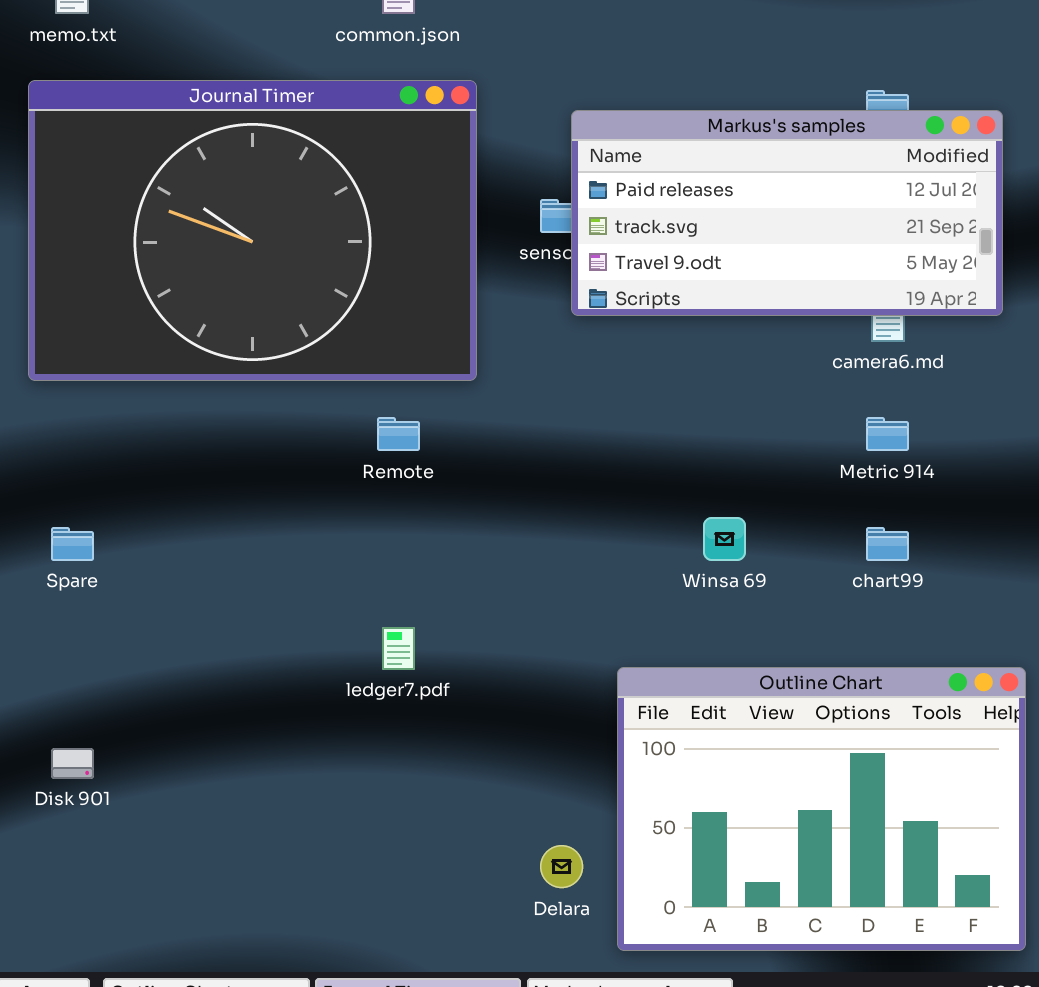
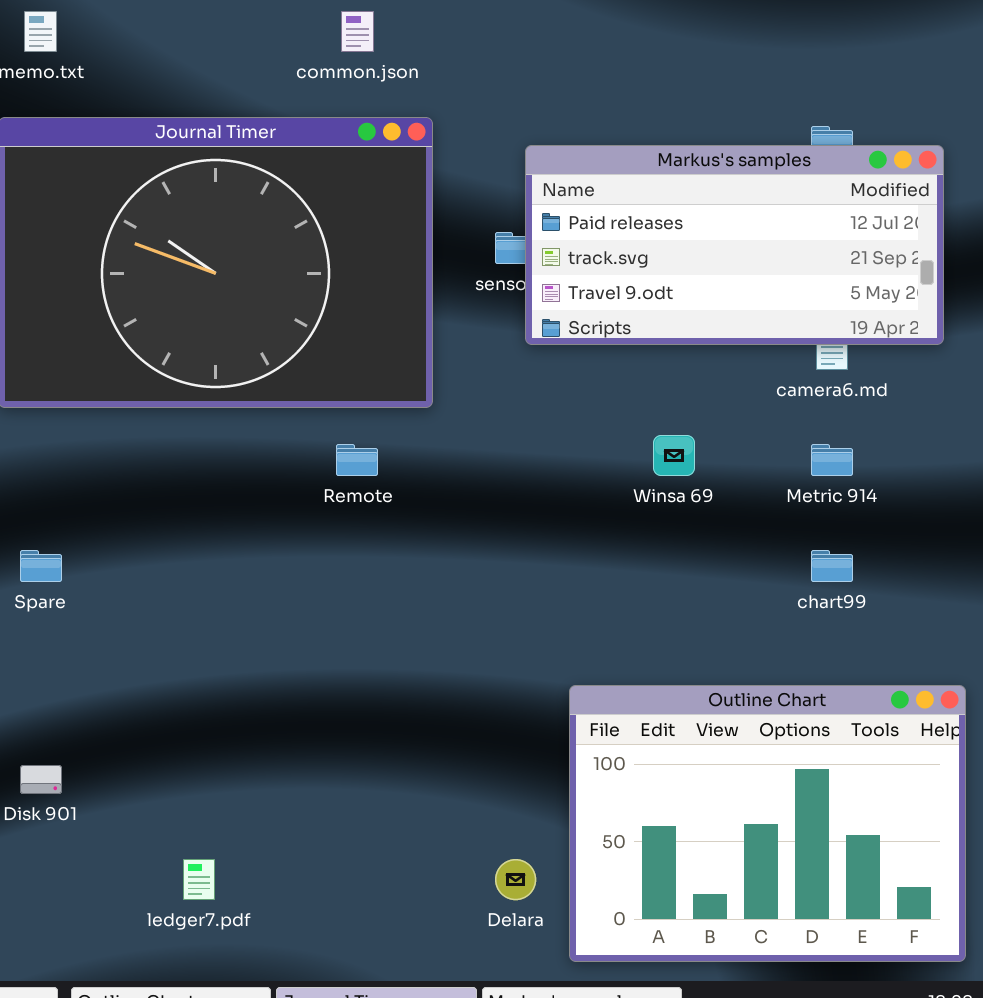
Winsa 69: [703,517,746,561] -> [653,435,695,476], moved
ledger7.pdf: [382,627,415,670] -> [183,859,215,900], moved

